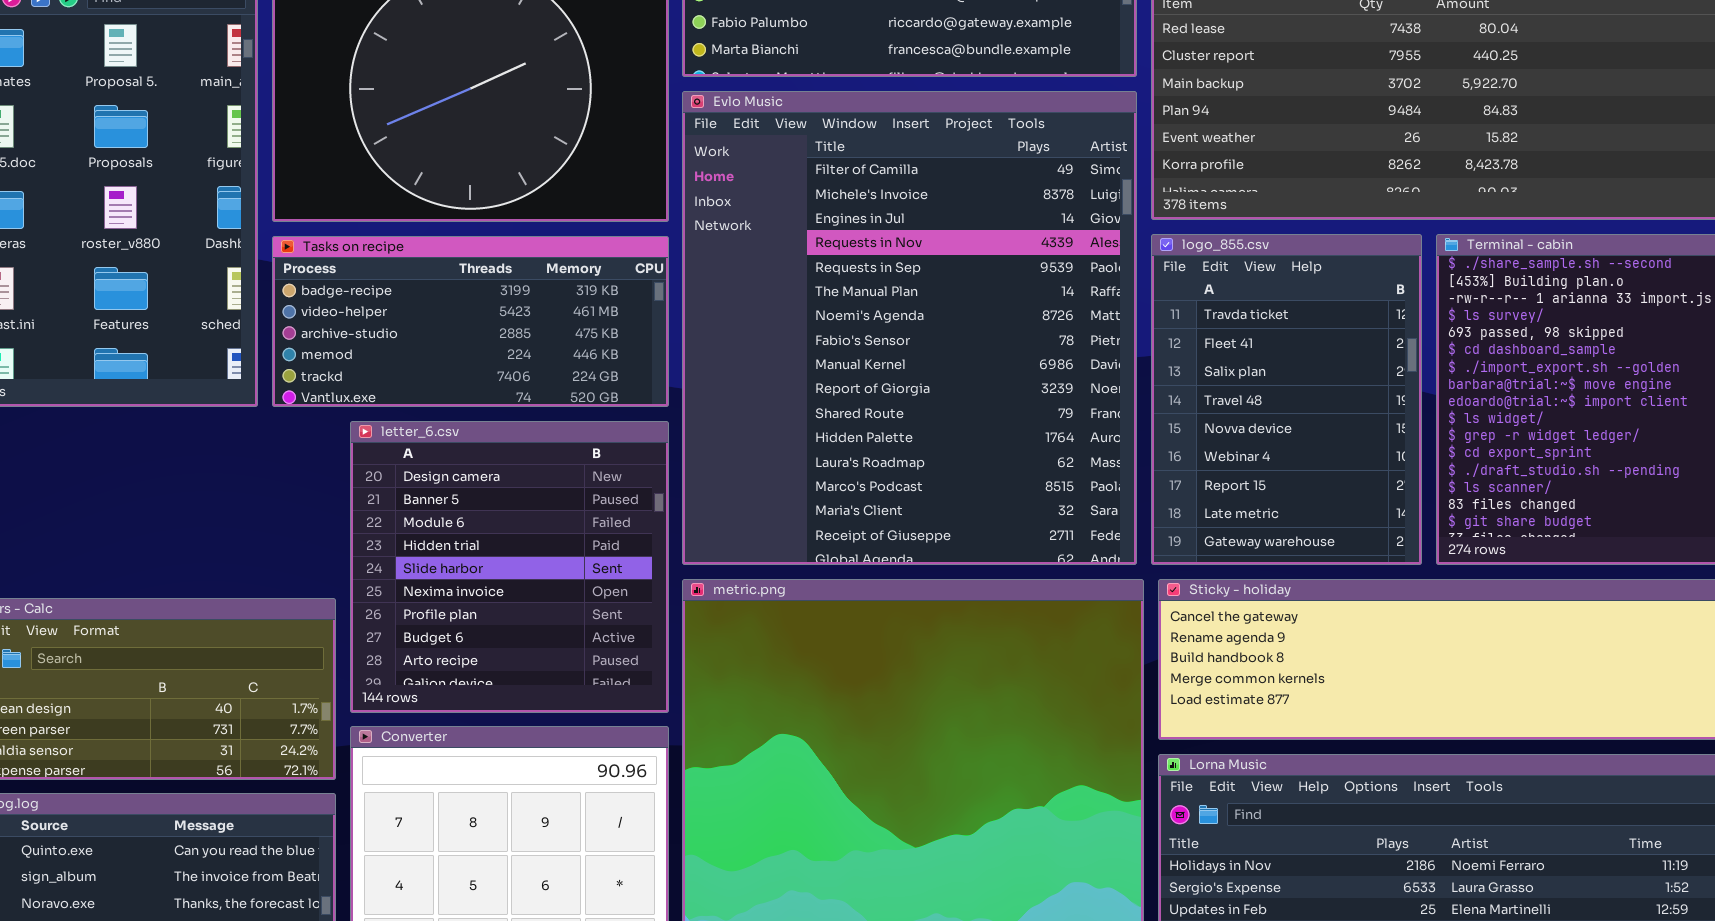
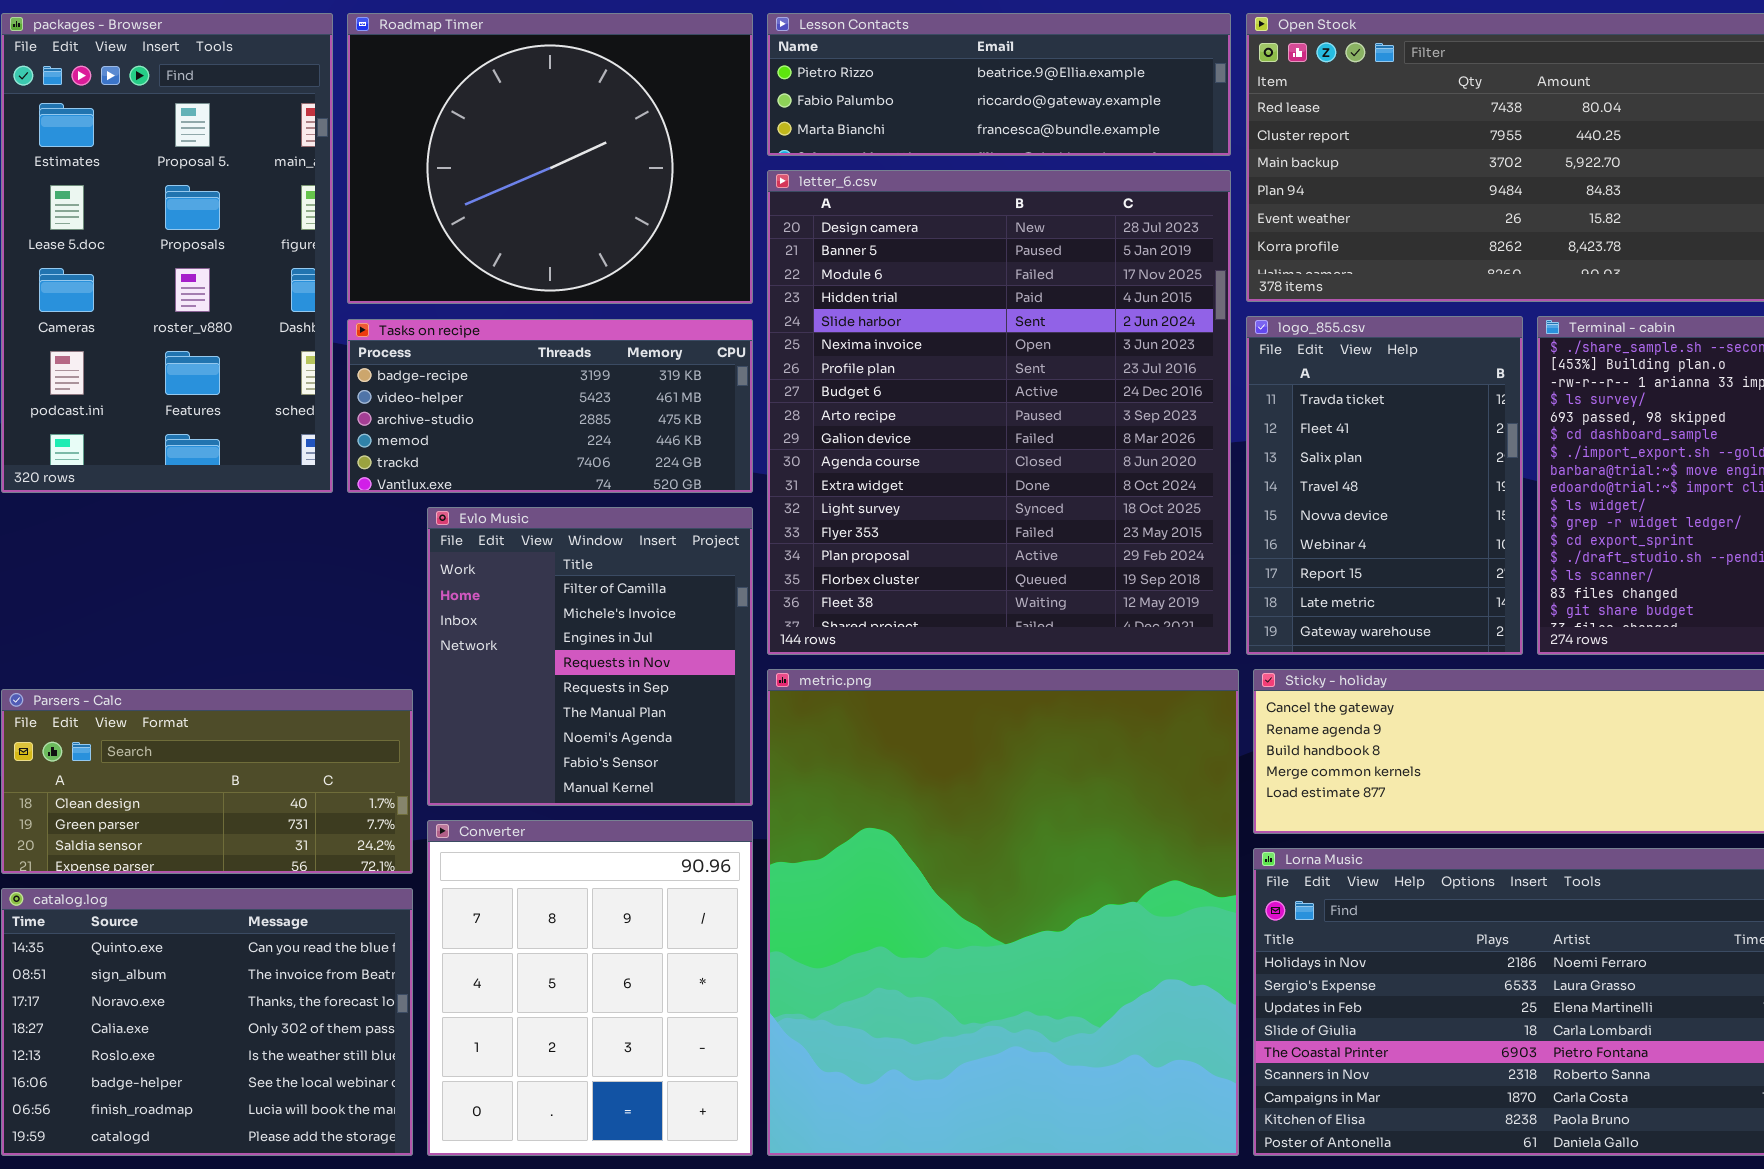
Evlo Music: [682,91,1137,565] -> [427,507,753,806], moved, resized
letter_6.csv: [350,421,669,713] -> [767,170,1231,655], moved, resized

